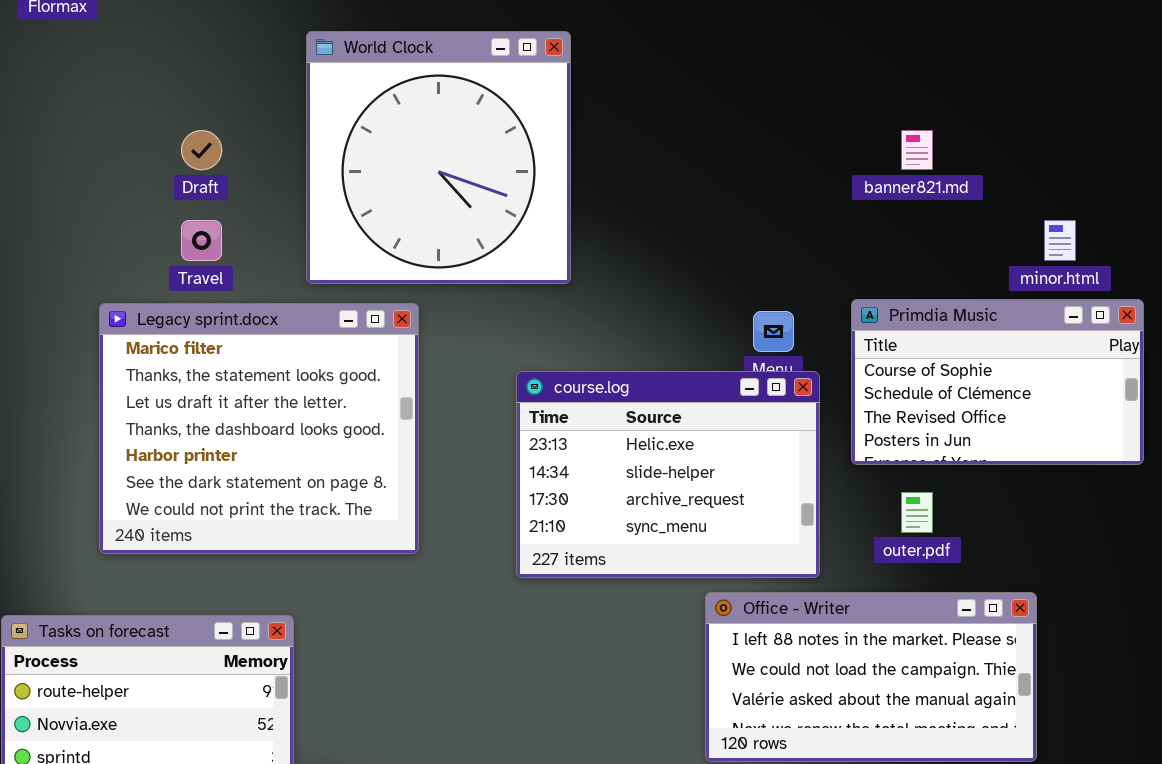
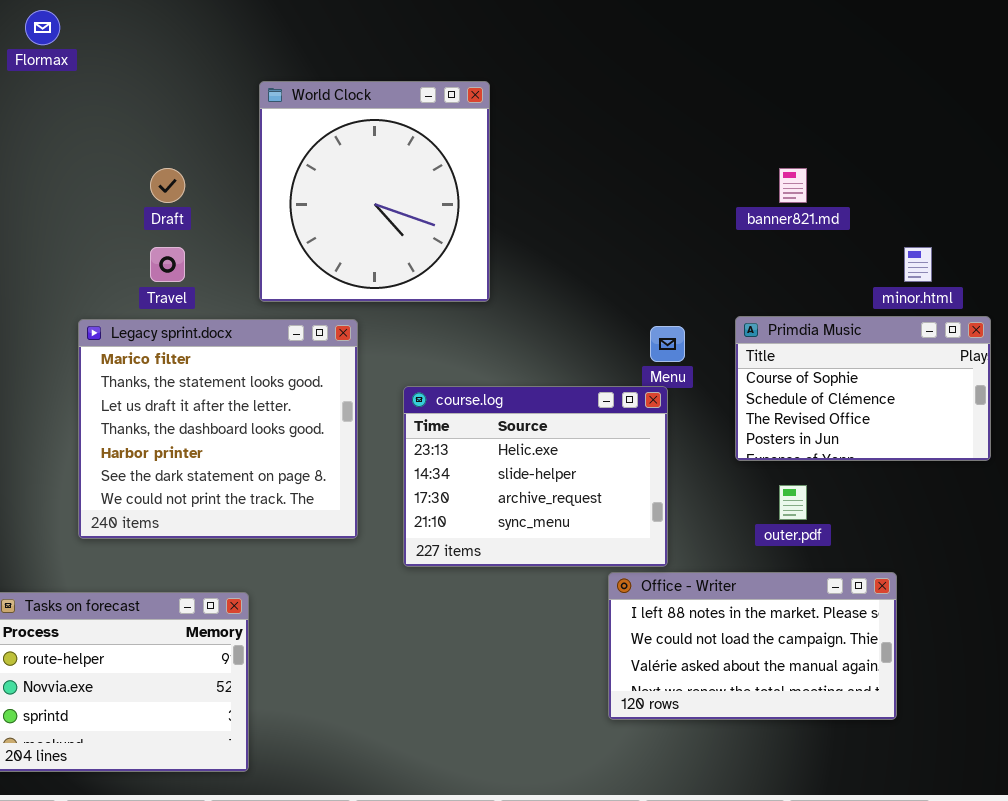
course.log: [516,371,820,578] -> [403,386,668,567], moved

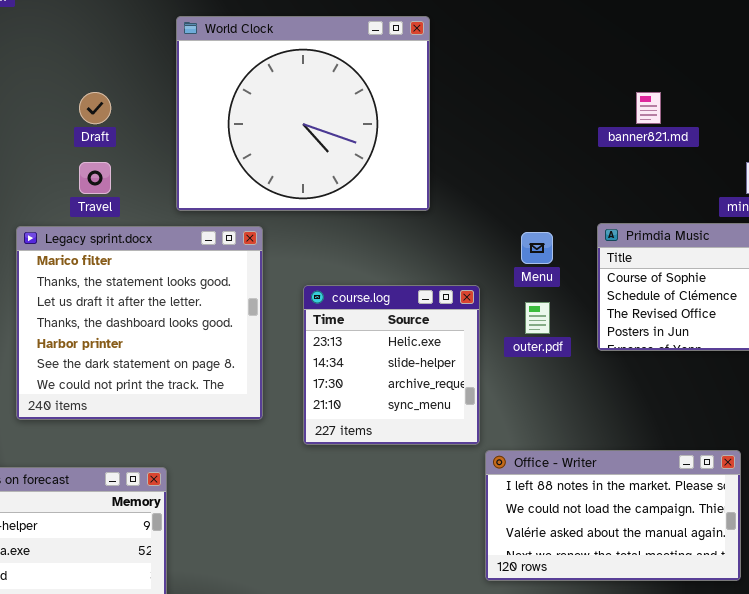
World Clock: [259,81,490,302] -> [176,16,430,211], resized
course.log: [403,386,668,567] -> [303,285,480,445], resized
outer.pdf: [779,485,807,520] -> [525,302,550,334], moved

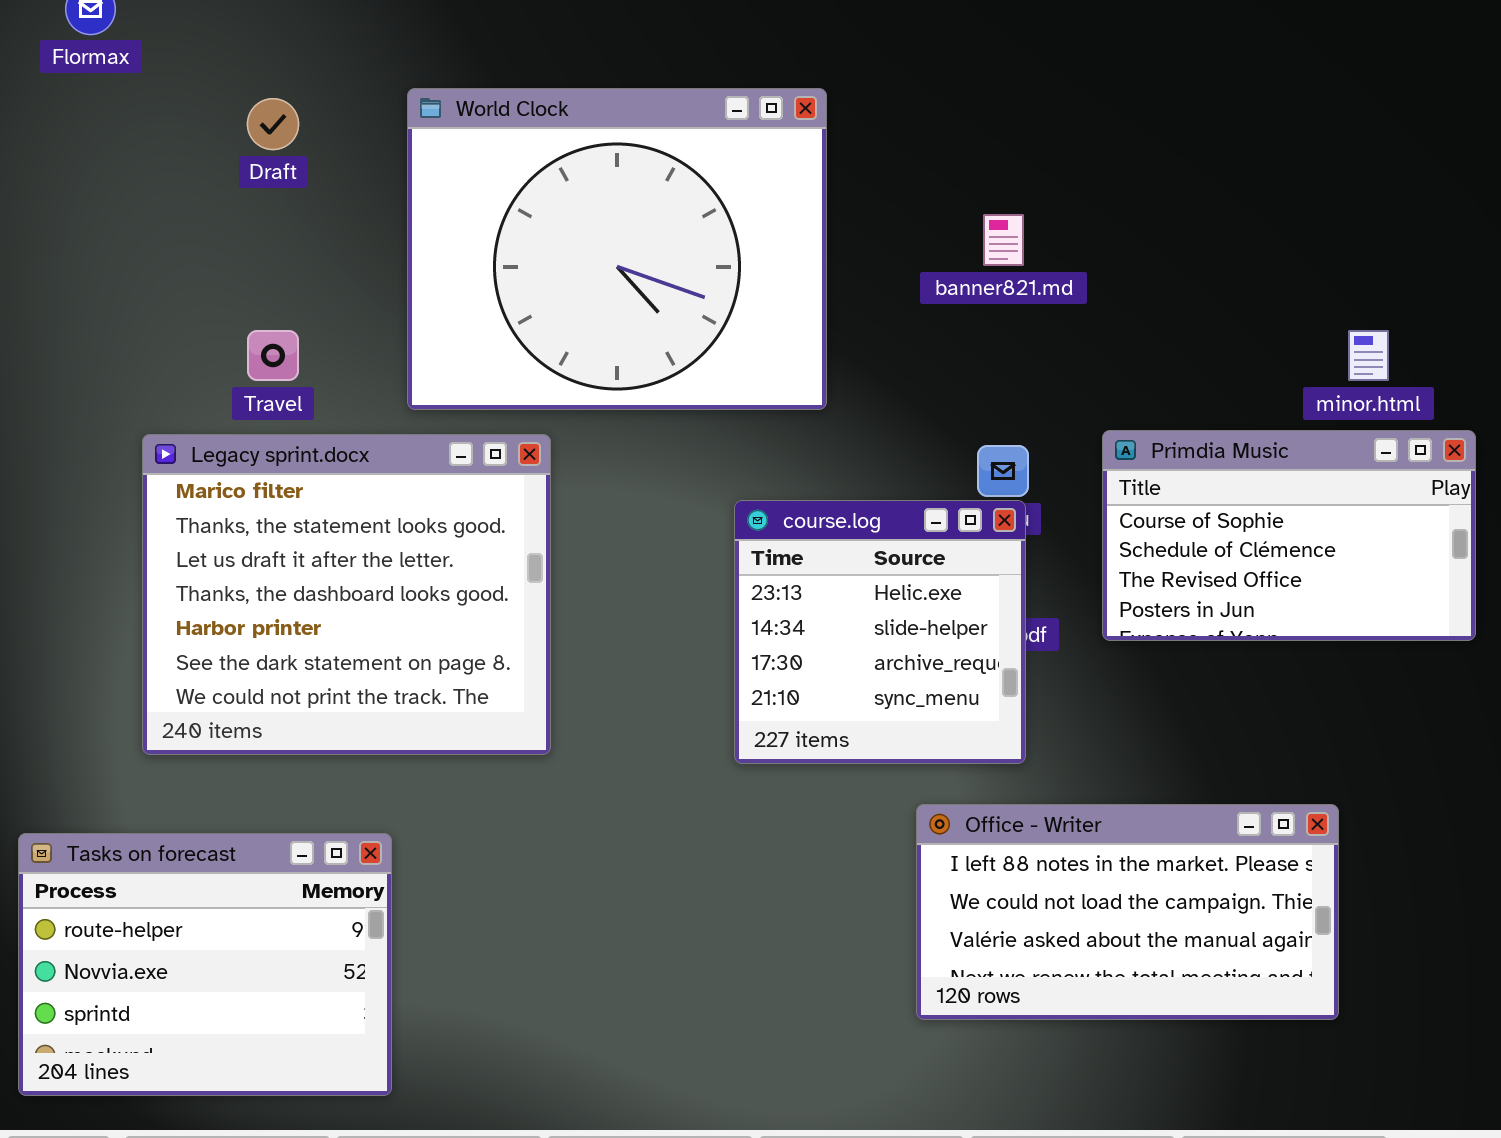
Draft: [79,92,111,124] -> [247,98,299,150], moved
banner821.md: [636,92,661,124] -> [983,214,1024,266], moved
course.log: [303,285,480,445] -> [734,500,1026,764], moved

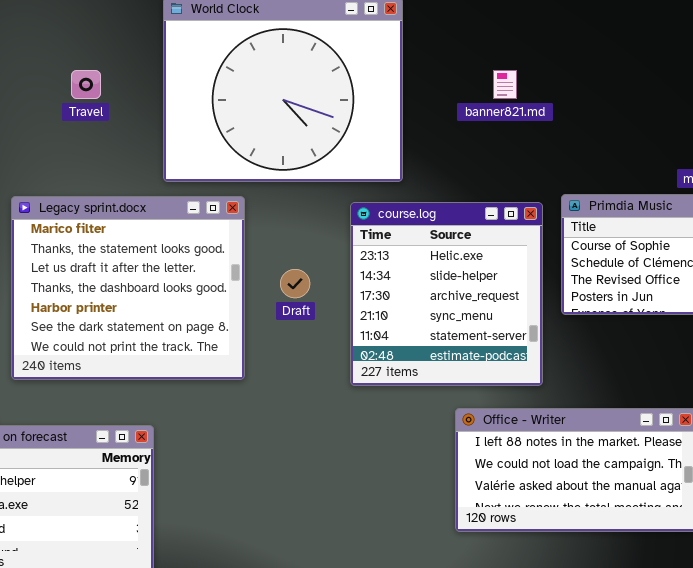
Draft: [247,98,299,150] -> [280,269,310,298], moved
Travel: [247,330,299,381] -> [71,70,101,99], moved
course.log: [734,500,1026,764] -> [350,202,543,386], resized

